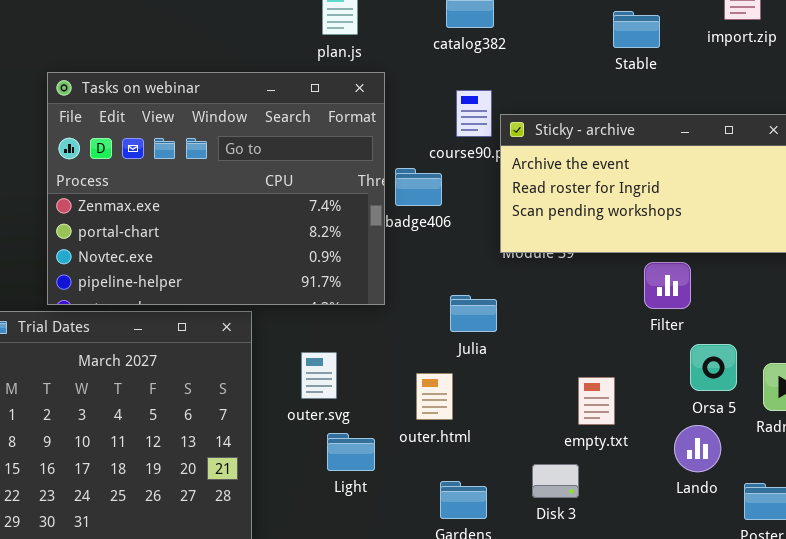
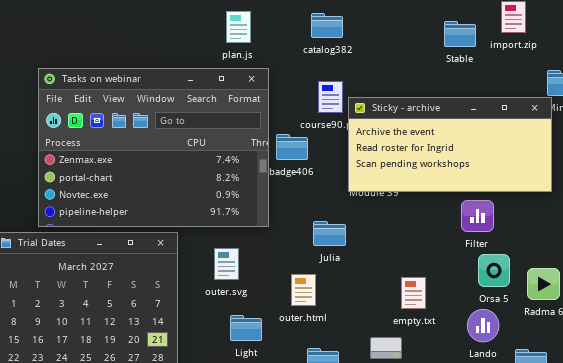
Stable: [613,11,660,48] -> [444,21,476,47], moved
Filter: [644,262,691,309] -> [461,200,494,232], moved
outer.svg: [301,352,337,399] -> [214,248,239,280], moved

